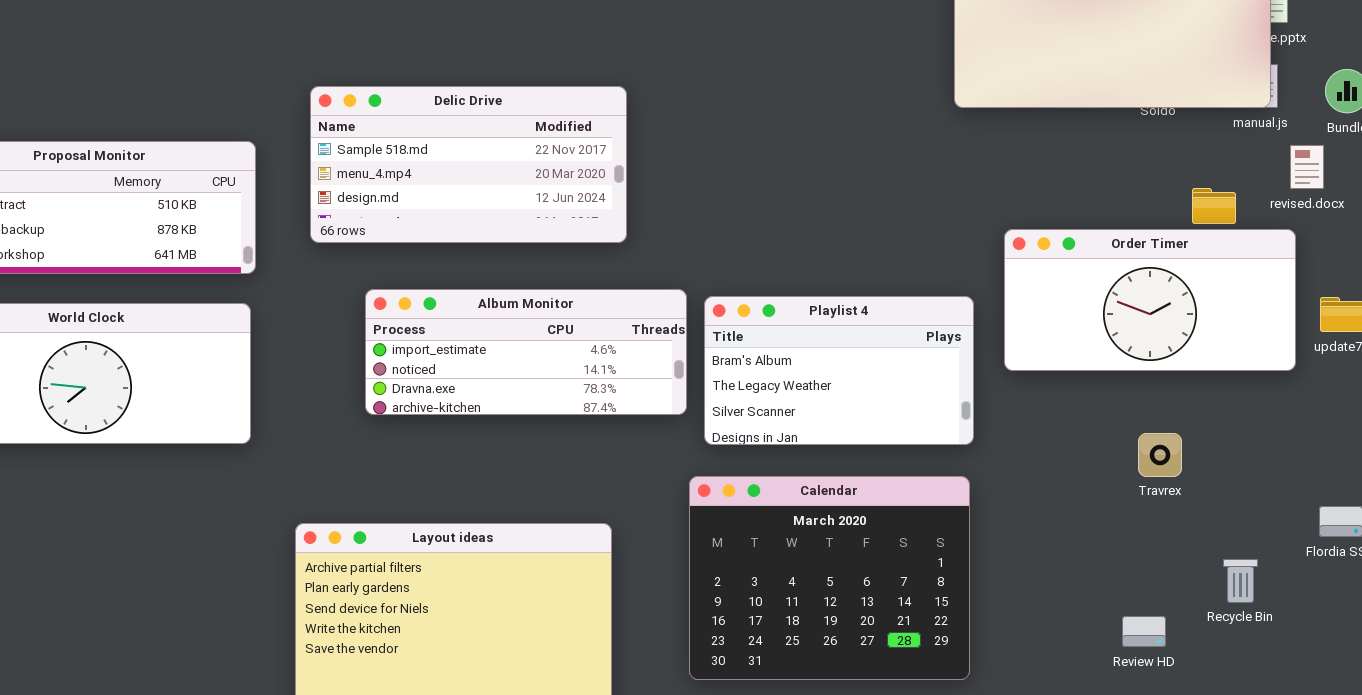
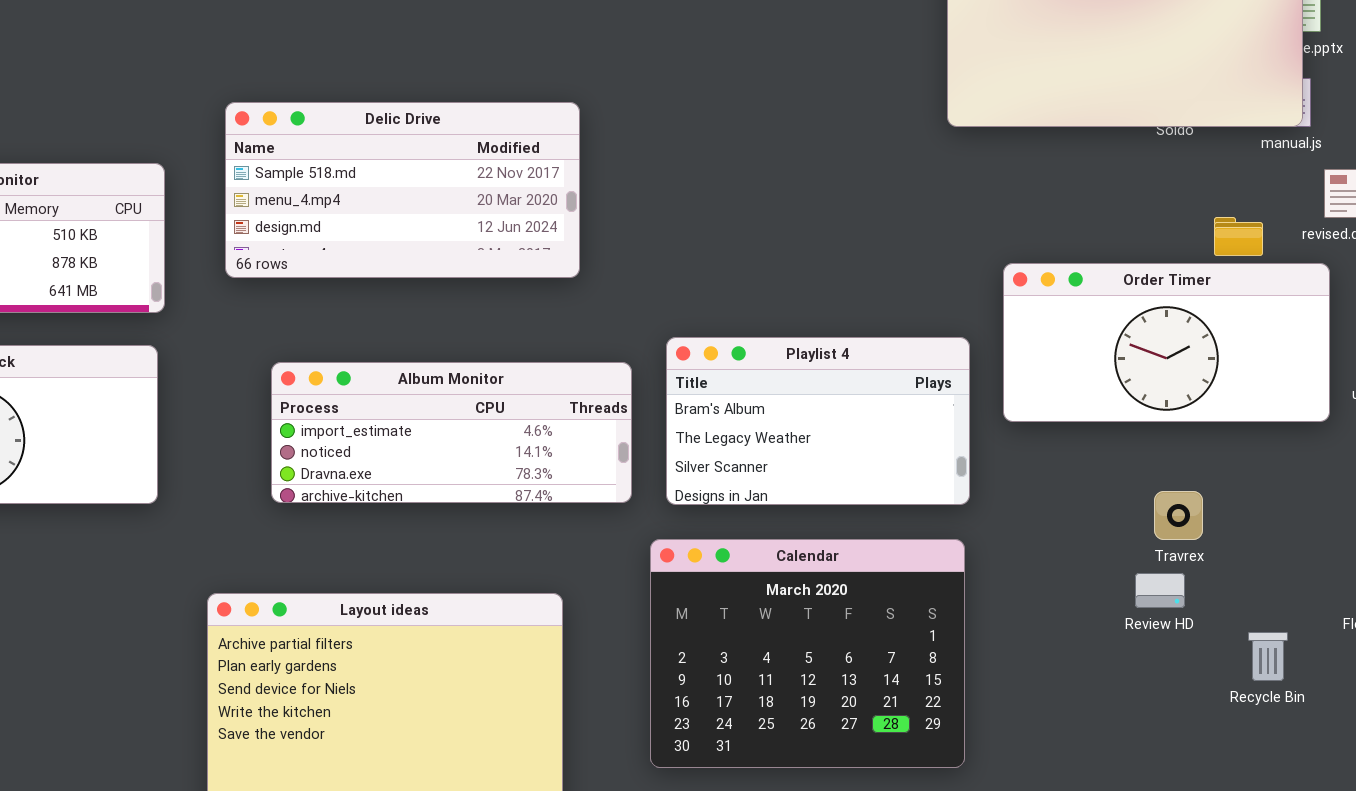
Album Monitor: [365,289,687,415] -> [271,362,632,503], moved
Review HD: [1122,616,1166,647] -> [1135,573,1185,608], moved

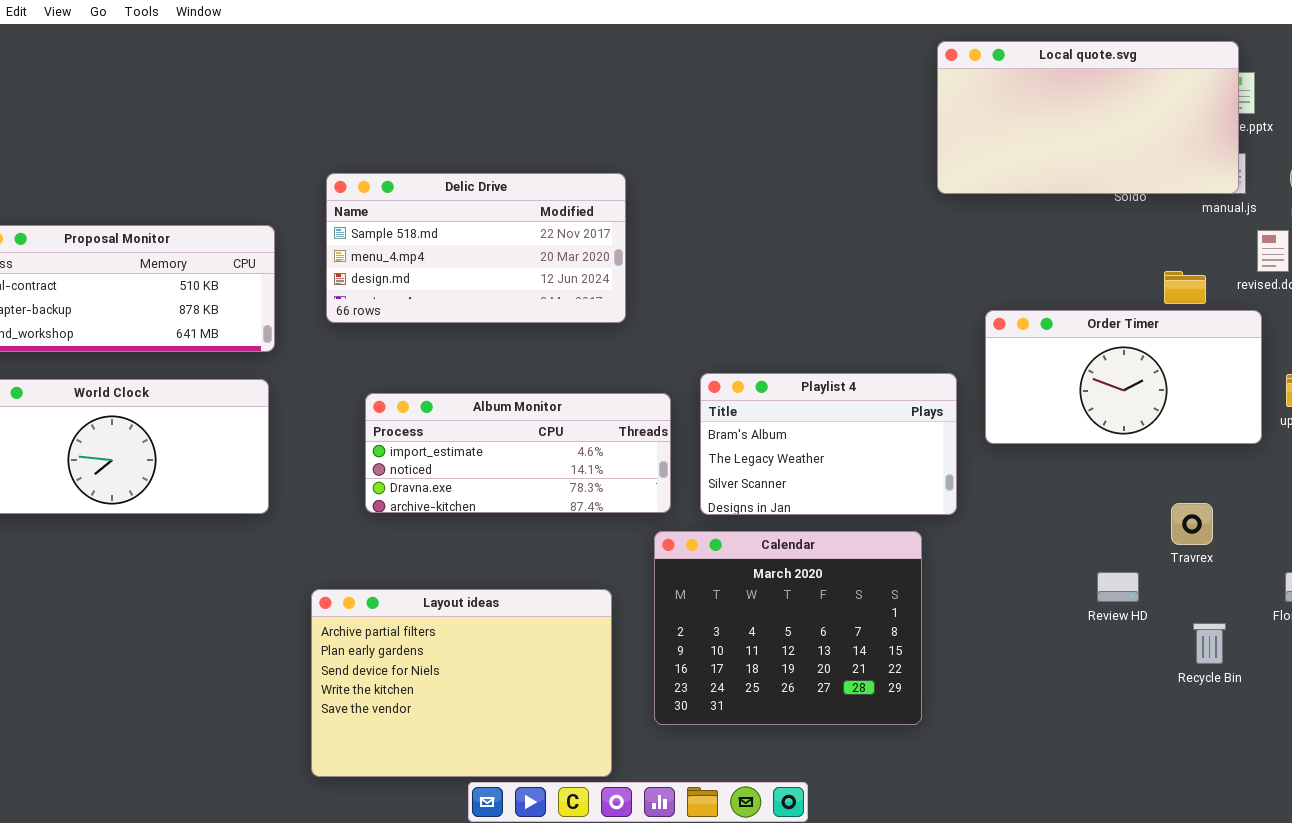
Travrex: [1154,491,1203,540] -> [1171,503,1213,545], moved
Calendar: [650,539,965,768] -> [654,531,922,725], moved

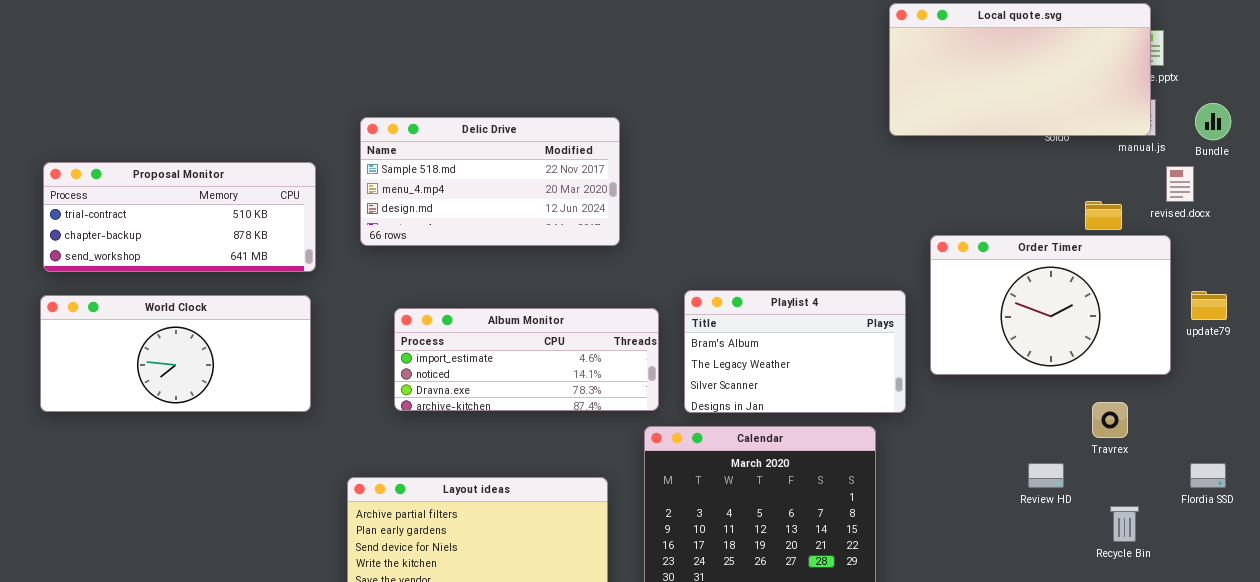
Order Timer: [985,310,1262,444] -> [930,235,1171,375], resized

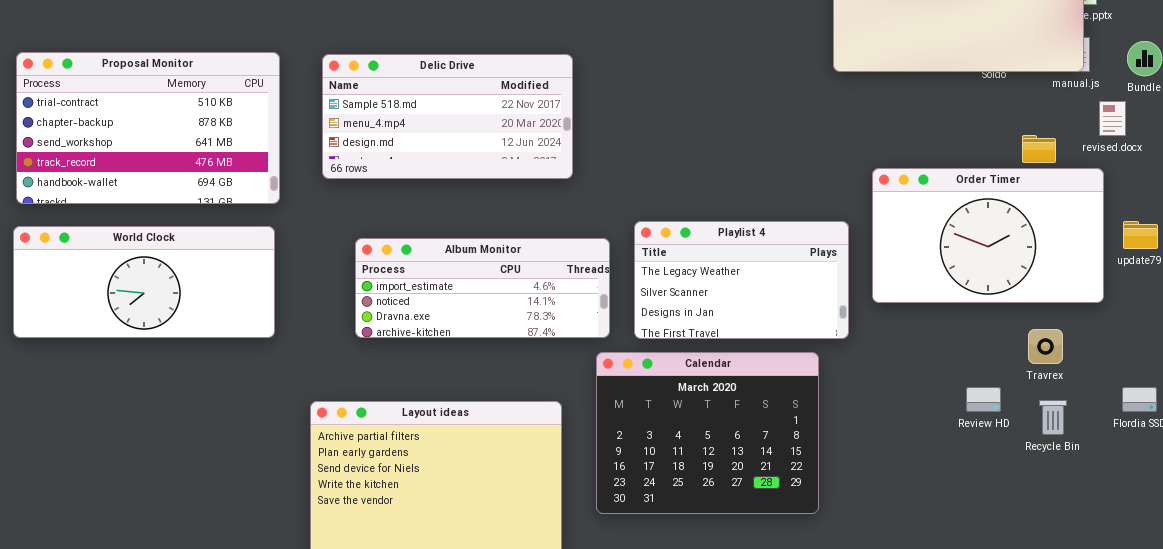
Proposal Monitor: [43,162,316,272] -> [16,52,280,204], resized
Playlist 4: [684,290,906,413] -> [634,221,849,339], scrolled down 1 row
Recycle Bin: [1110,506,1139,542] -> [1039,400,1067,435], moved

